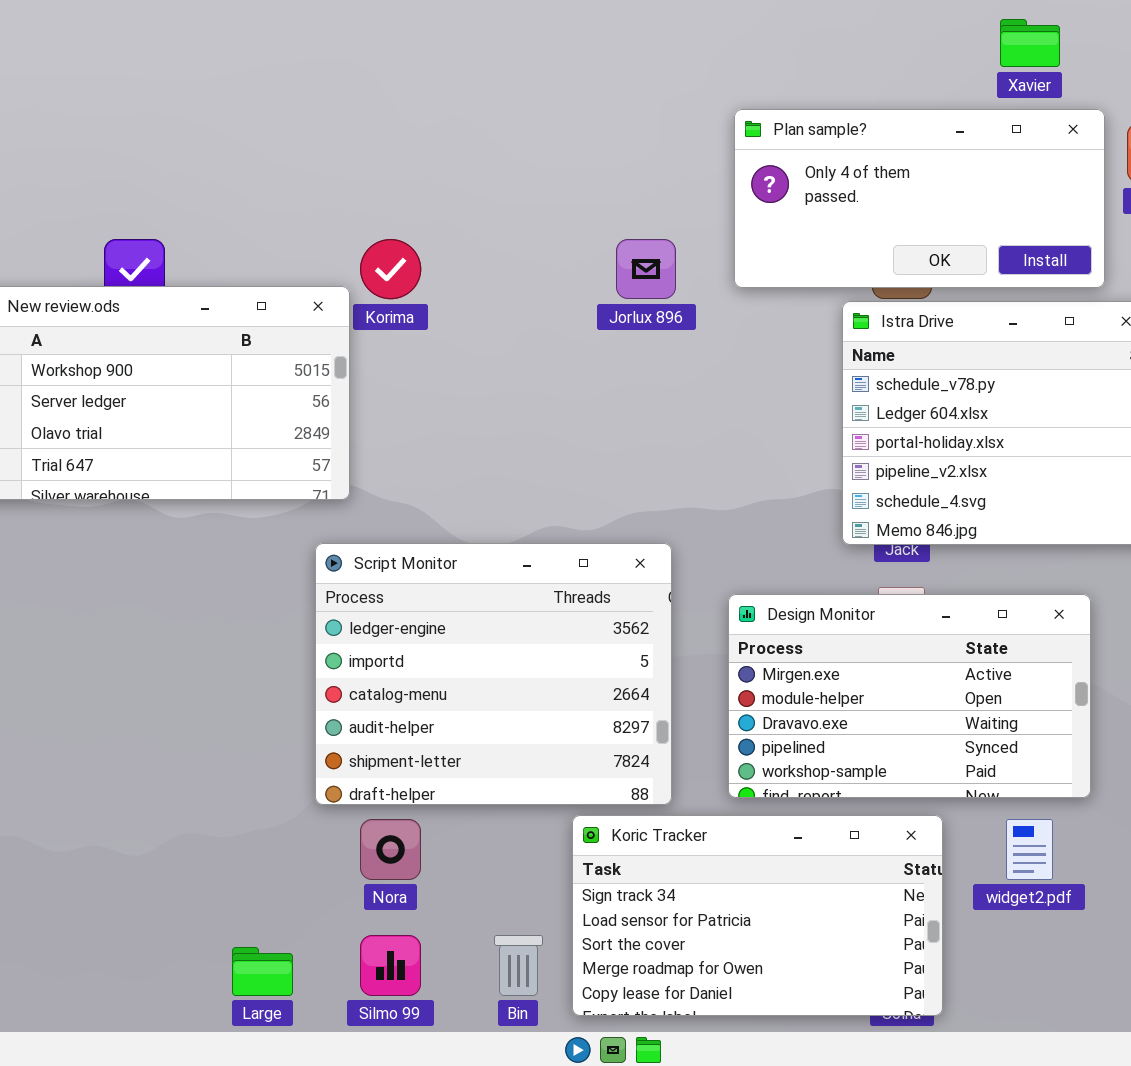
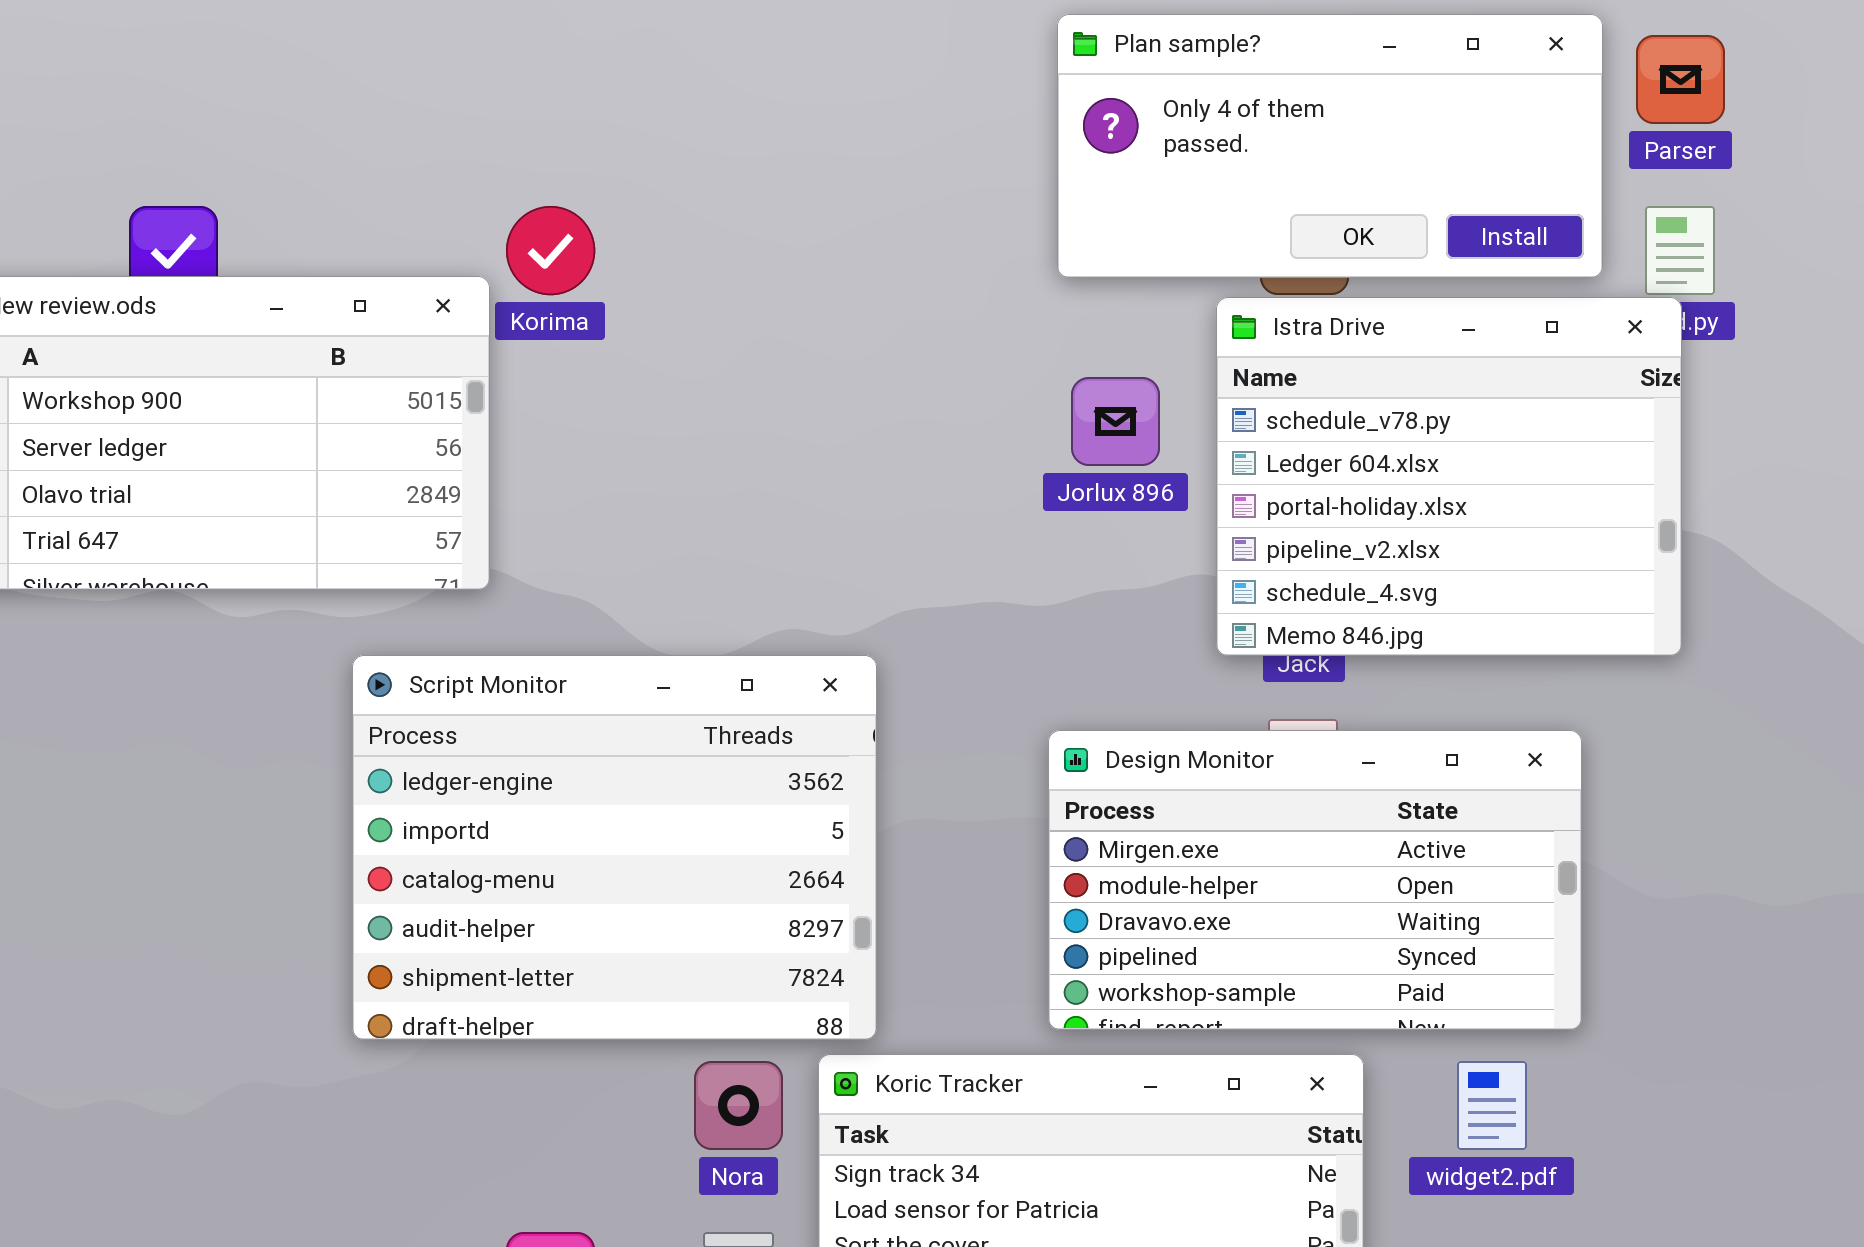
Jorlux 896: [616,239,676,299] -> [1071,377,1160,466], moved
Script Monitor: [315,543,672,805] -> [352,655,877,1040], moved
Nora: [360,819,421,880] -> [694,1061,783,1150], moved

